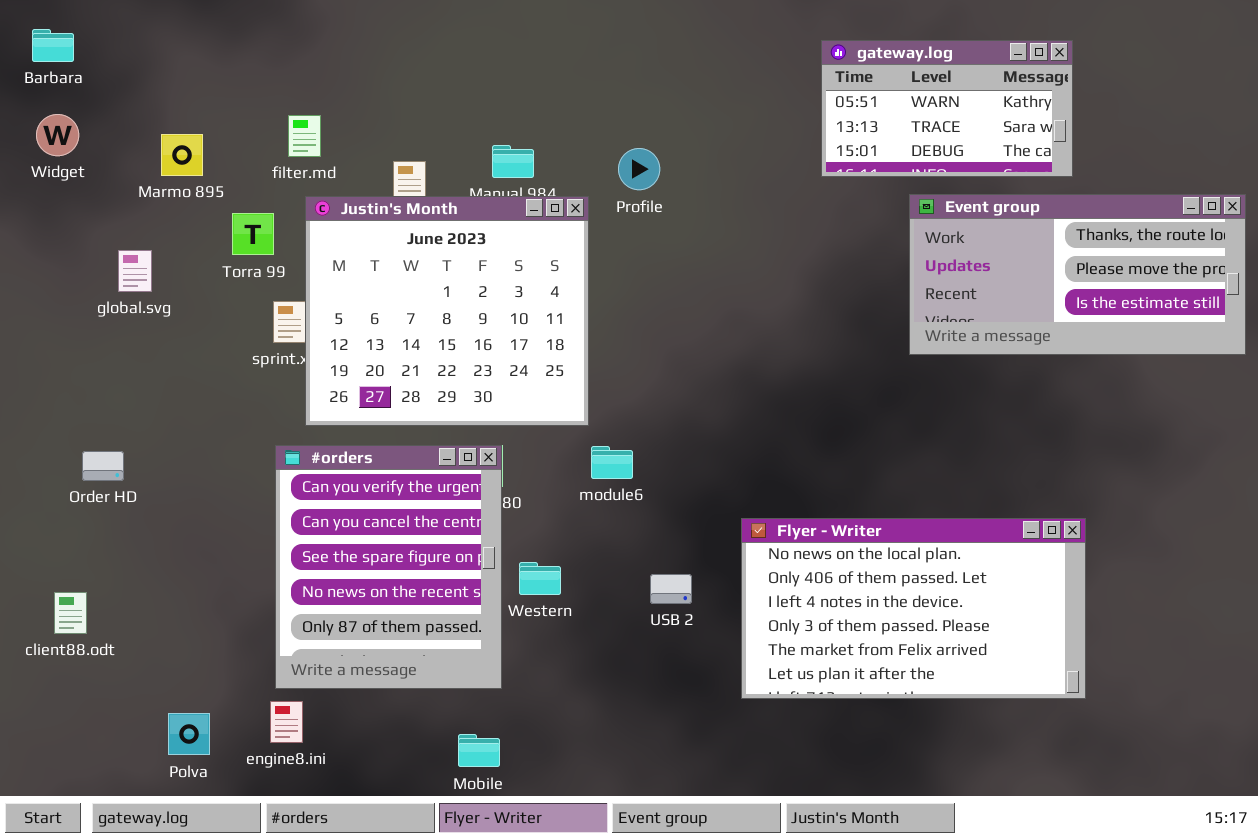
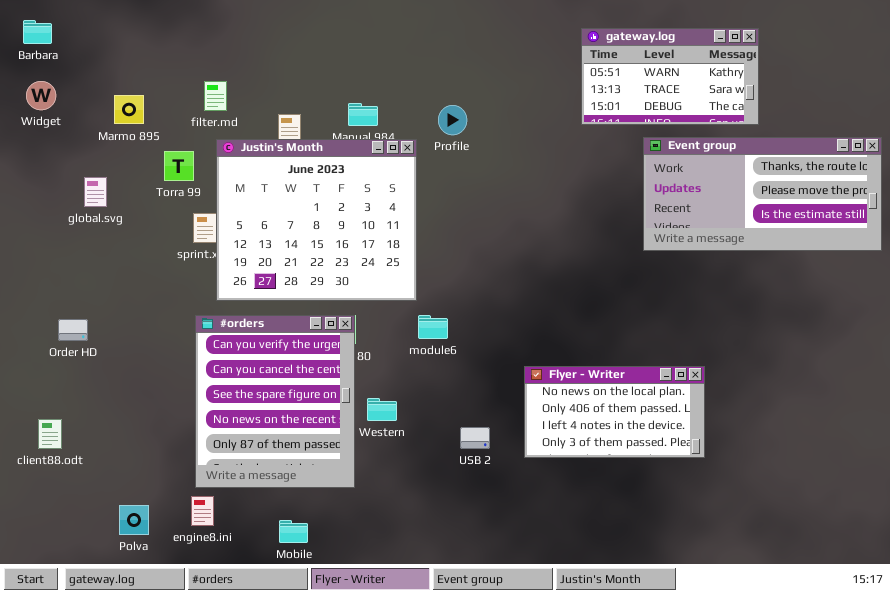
Flyer - Writer: [741,518,1086,699] -> [524,366,705,458], resized
USB 2: [650,574,692,604] -> [460,427,490,449], moved
Mobile: [458,734,500,767] -> [279,520,308,543], moved

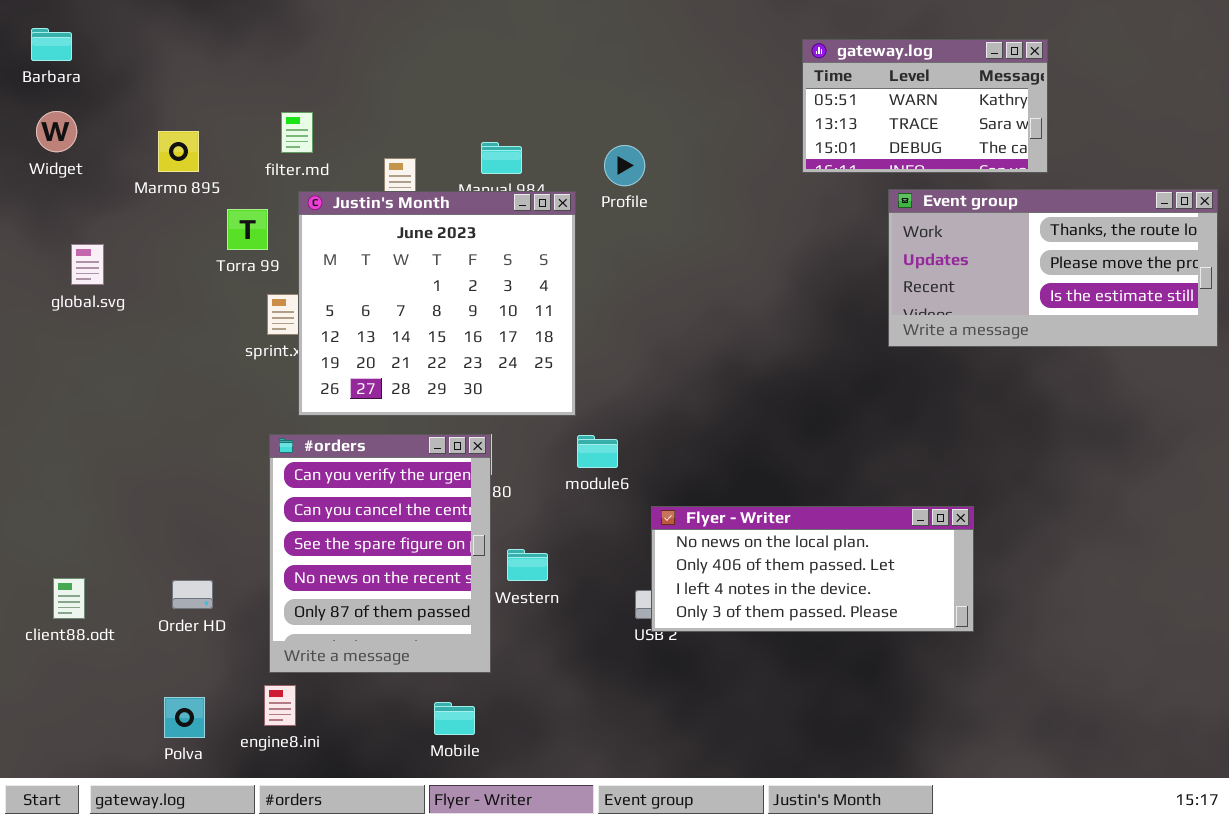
global.svg: [84,177,107,207] -> [71,244,104,285], moved
Order HD: [58,319,88,341] -> [172,580,213,609], moved
Flyer - Writer: [524,366,705,458] -> [651,506,974,632], resized
Mobile: [279,520,308,543] -> [434,702,475,735], moved

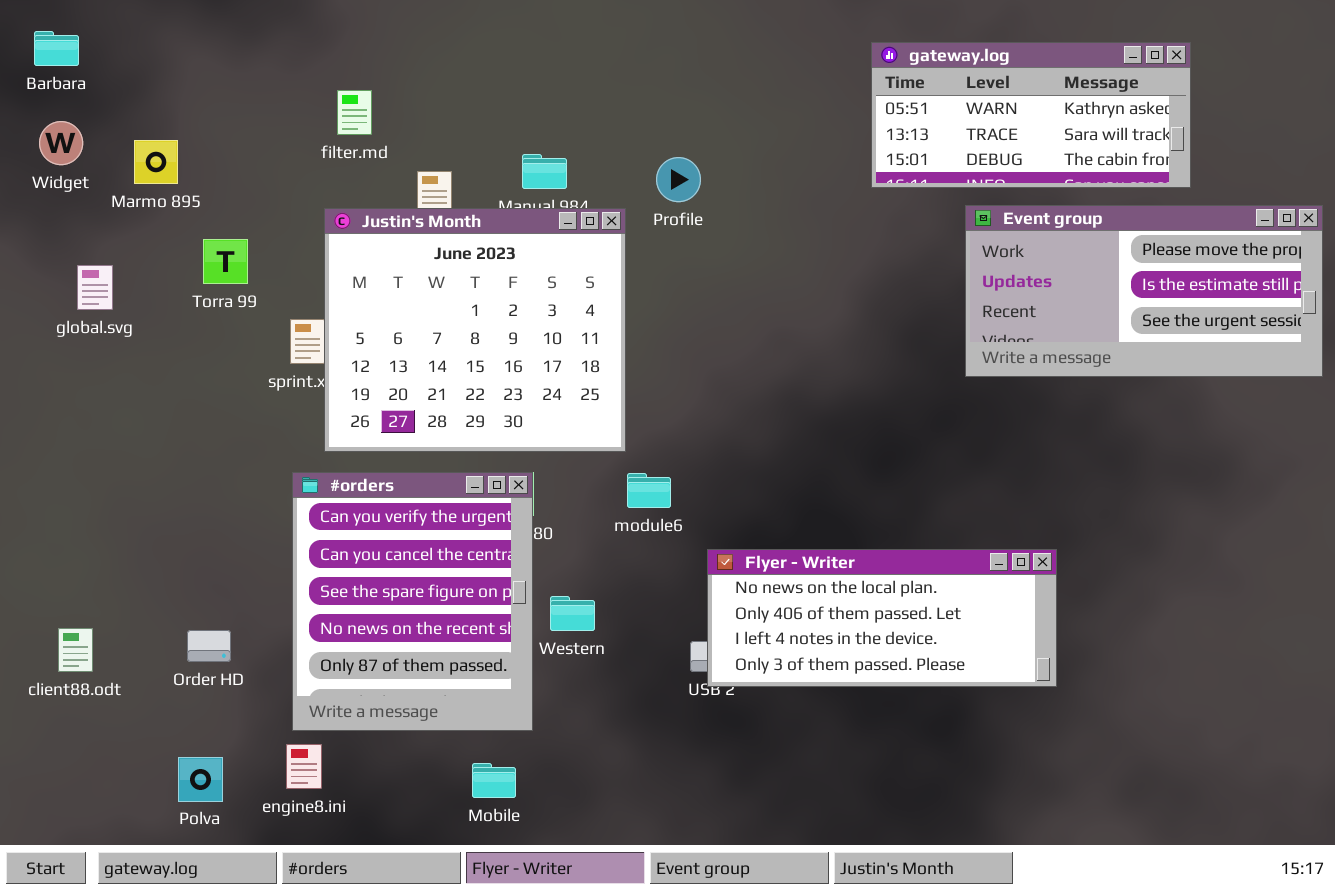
gateway.log: [802,39,1048,173] -> [871,42,1191,188], resized
filter.md: [281,112,313,153] -> [337,90,372,135], moved
Marmo 895: [158,131,199,172] -> [134,140,178,184], moved
Event group: [888,189,1218,347] -> [965,205,1323,377], scrolled down 1 row
Torra 99: [227,209,268,250] -> [203,239,248,284], moved

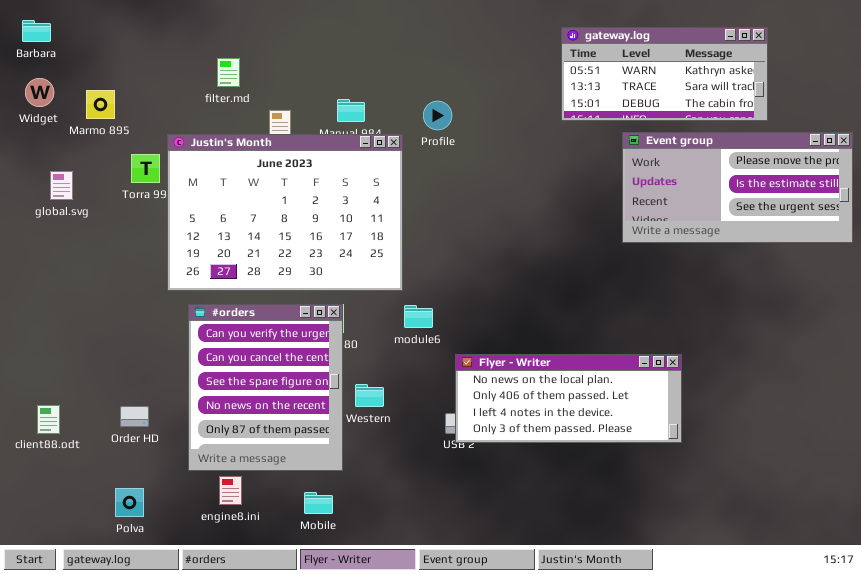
Justin's Month: [324,208,626,452] -> [167,134,403,291], resized
engine8.ini: [286,744,322,789] -> [219,476,242,505], moved

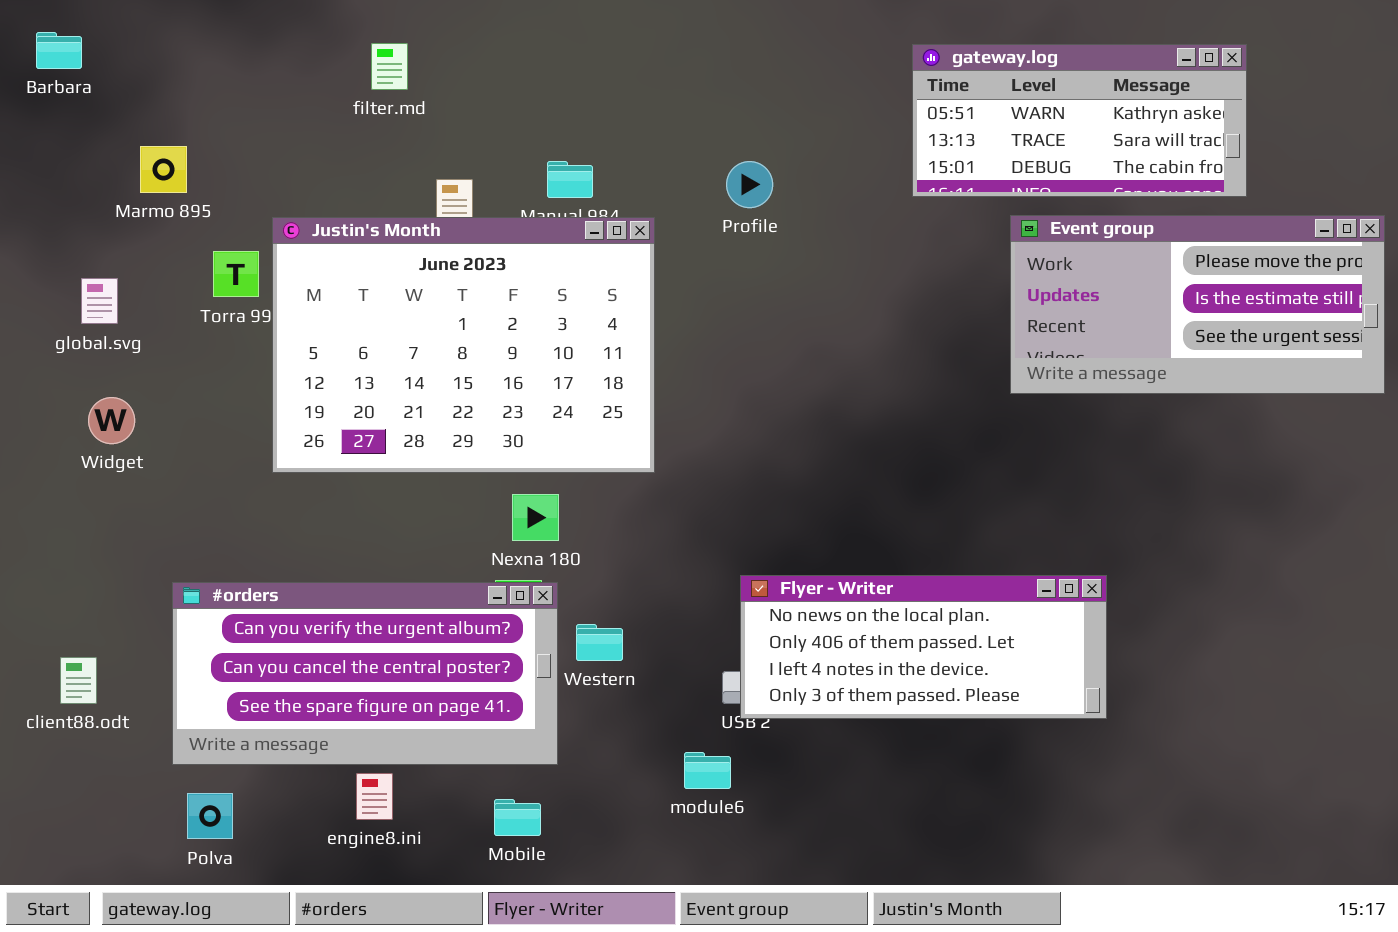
filter.md: [217,58,240,87] -> [371,43,408,90], moved
Widget: [25,78,54,107] -> [88,397,135,444], moved
Profile: [423,101,452,130] -> [726,161,773,208], moved
#orders: [188,304,343,471] -> [172,582,558,765], resized
module6: [404,305,433,328] -> [684,752,731,789], moved

